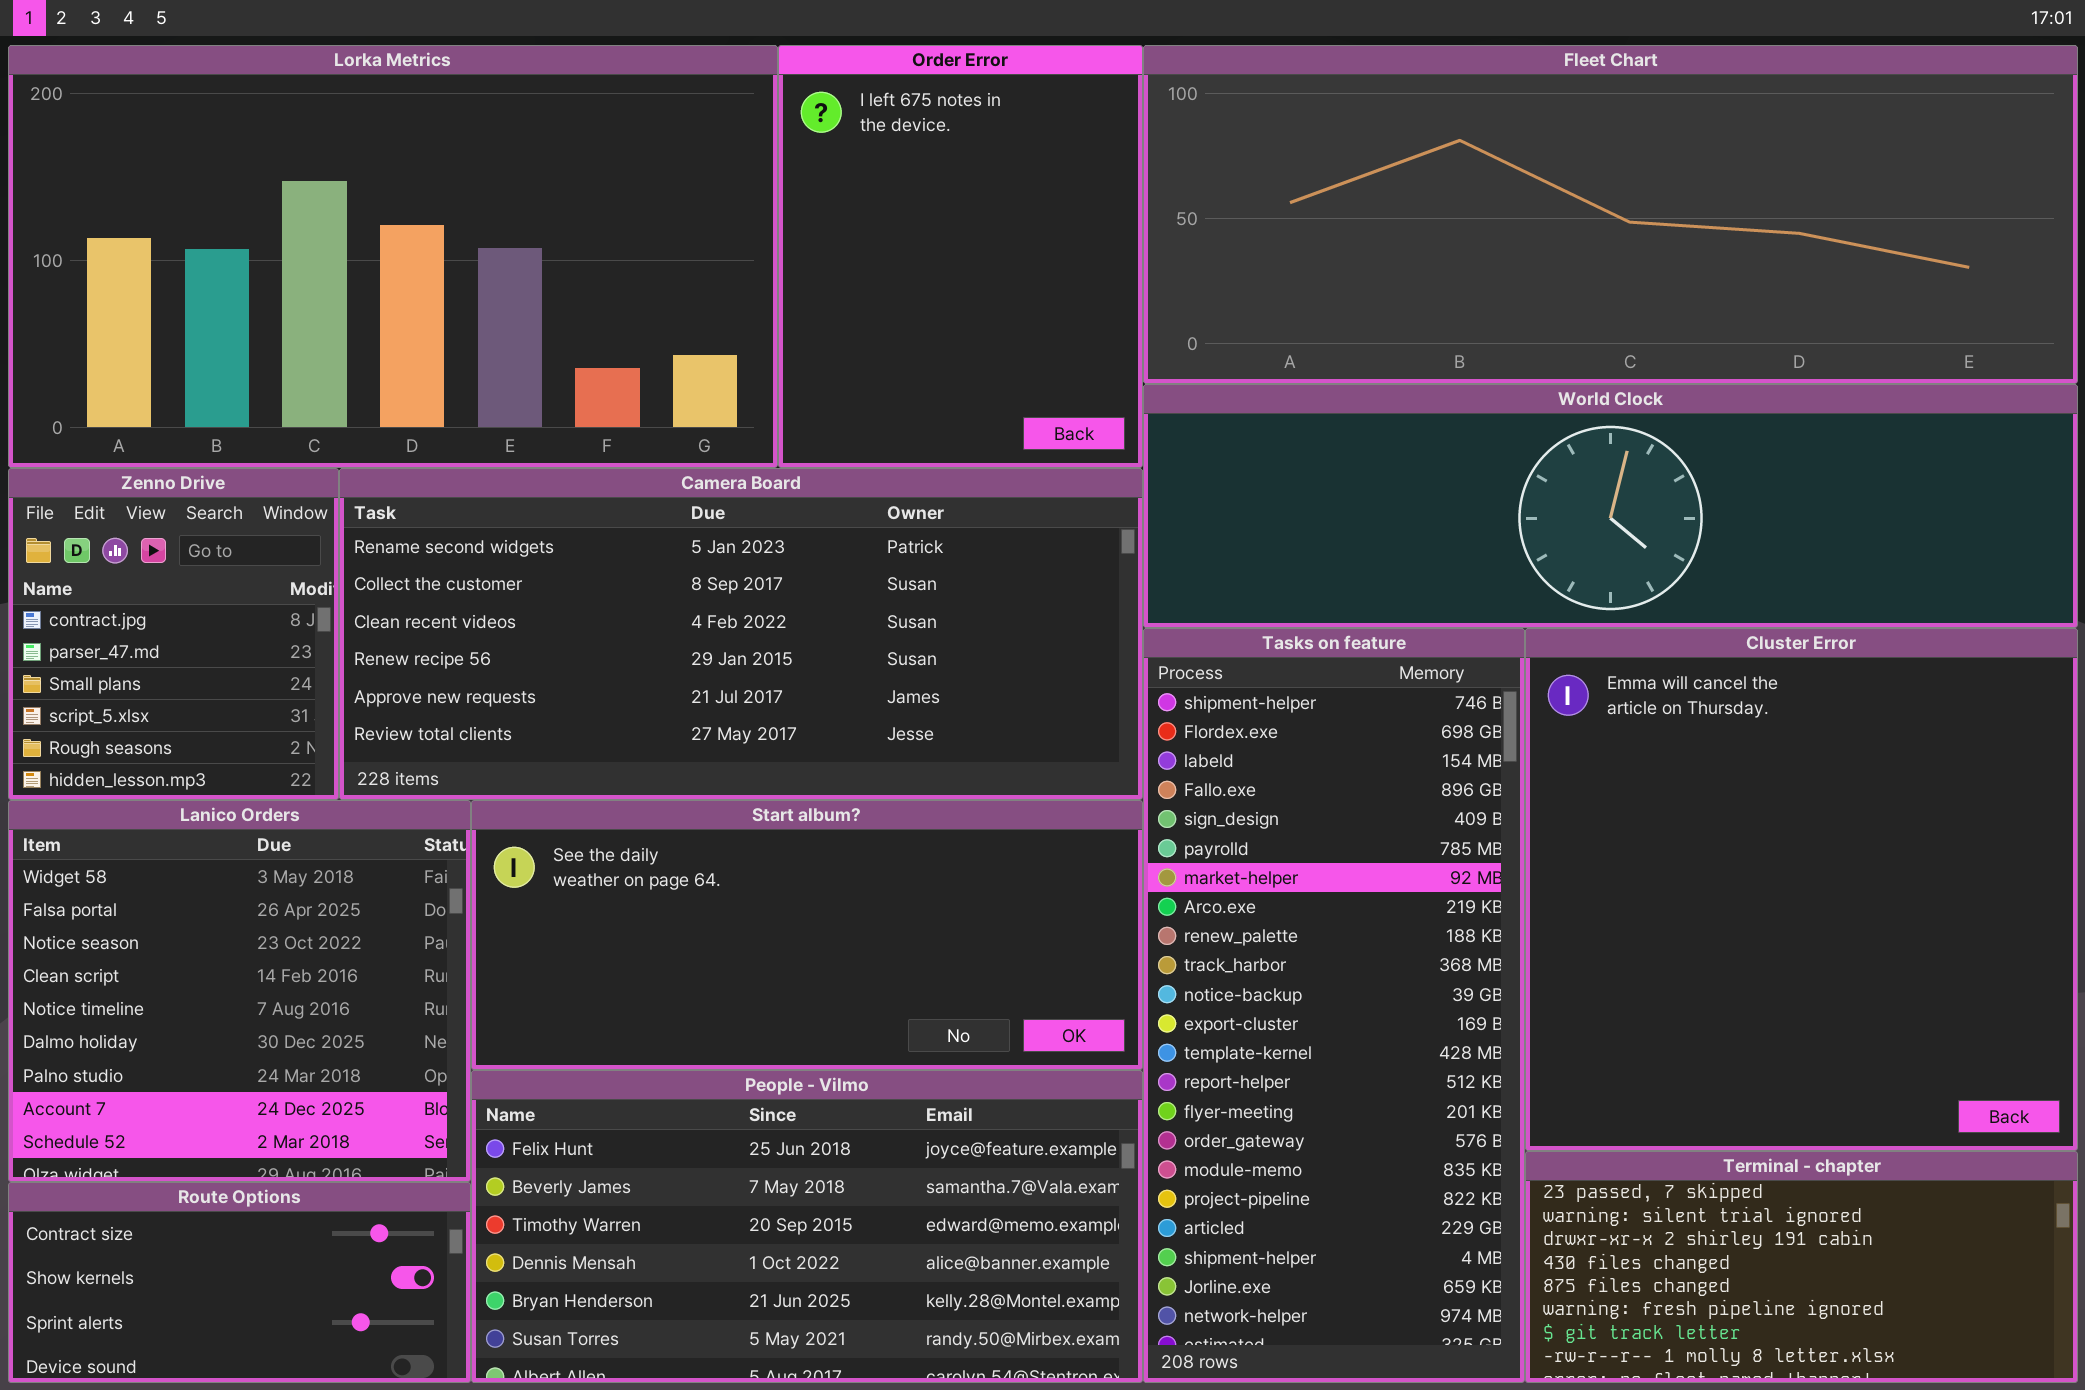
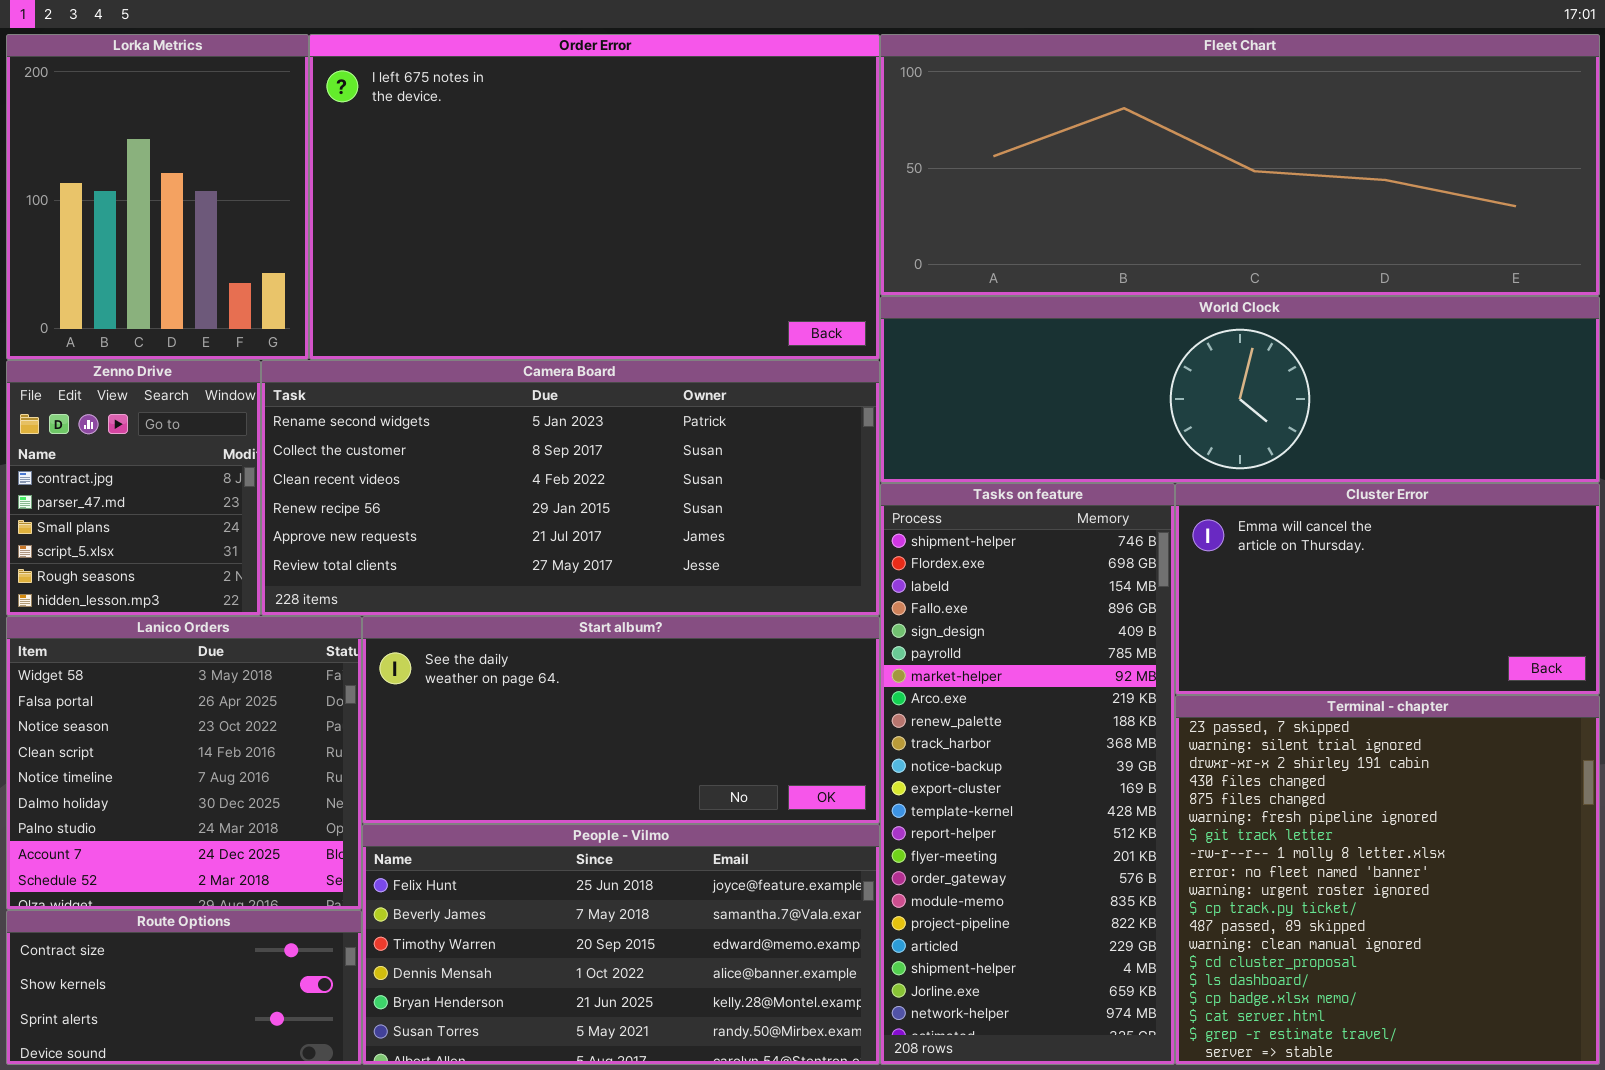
Lorka Metrics: [8,45,778,468] -> [6,34,309,360], resized
Order Error: [778,45,1143,468] -> [309,34,880,360], resized
Cluster Error: [1525,628,2078,1151] -> [1175,483,1600,695], resized
Terminal - chapter: [1525,1151,2078,1383] -> [1175,695,1600,1065], resized

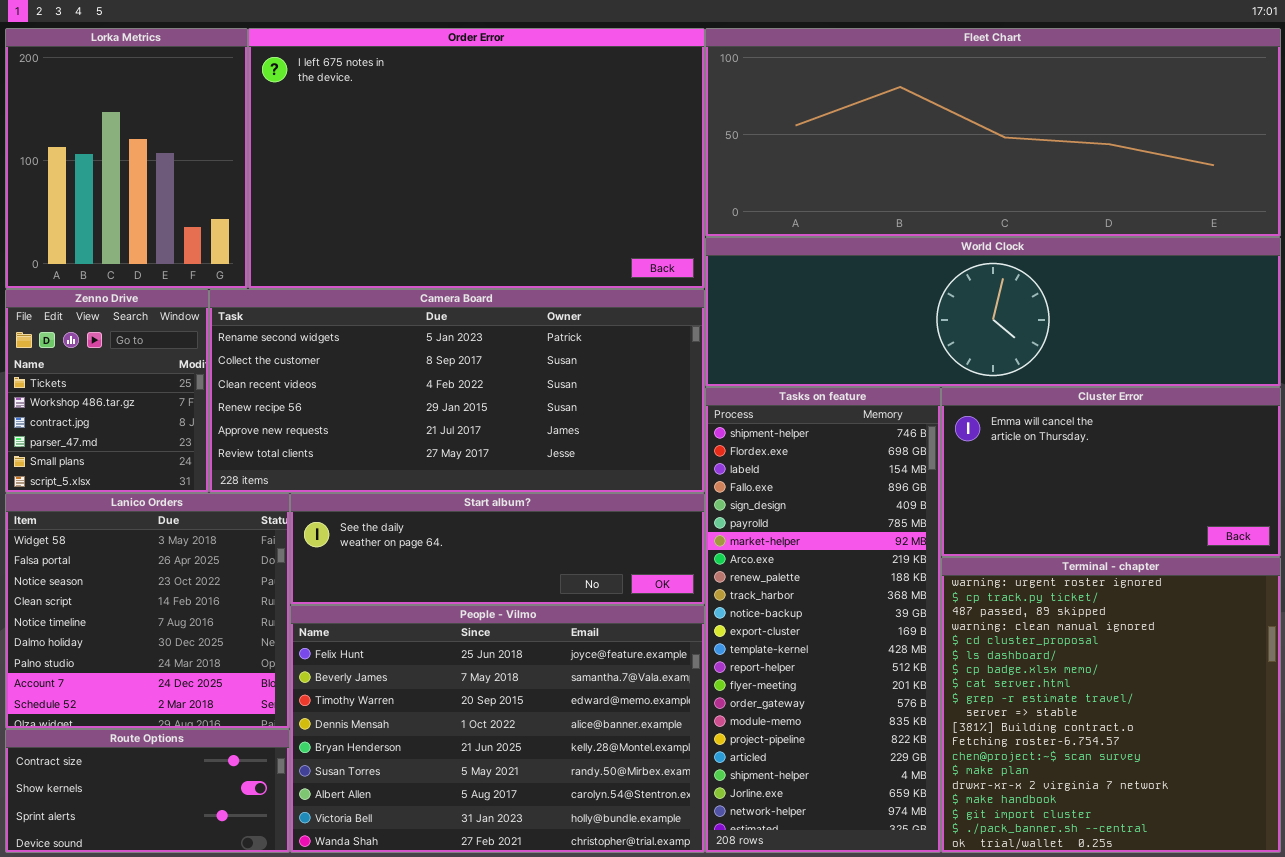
Zenno Drive: [6,360,261,616] -> [5,289,209,493], scrolled up 2 rows
Start album?: [362,616,880,824] -> [290,493,705,605], resized
Terminal - chapter: [1175,695,1600,1065] -> [941,557,1281,853], scrolled down 9 rows
People - Vilmo: [362,824,880,1065] -> [290,605,705,853], resized

